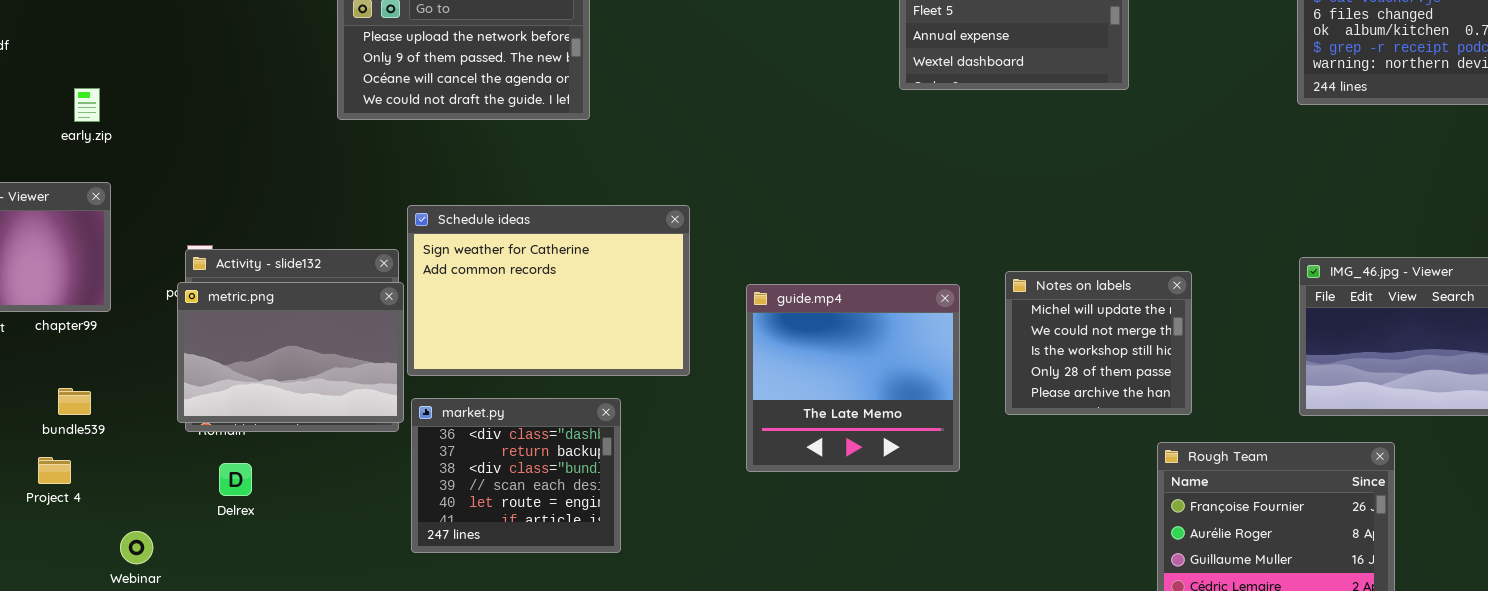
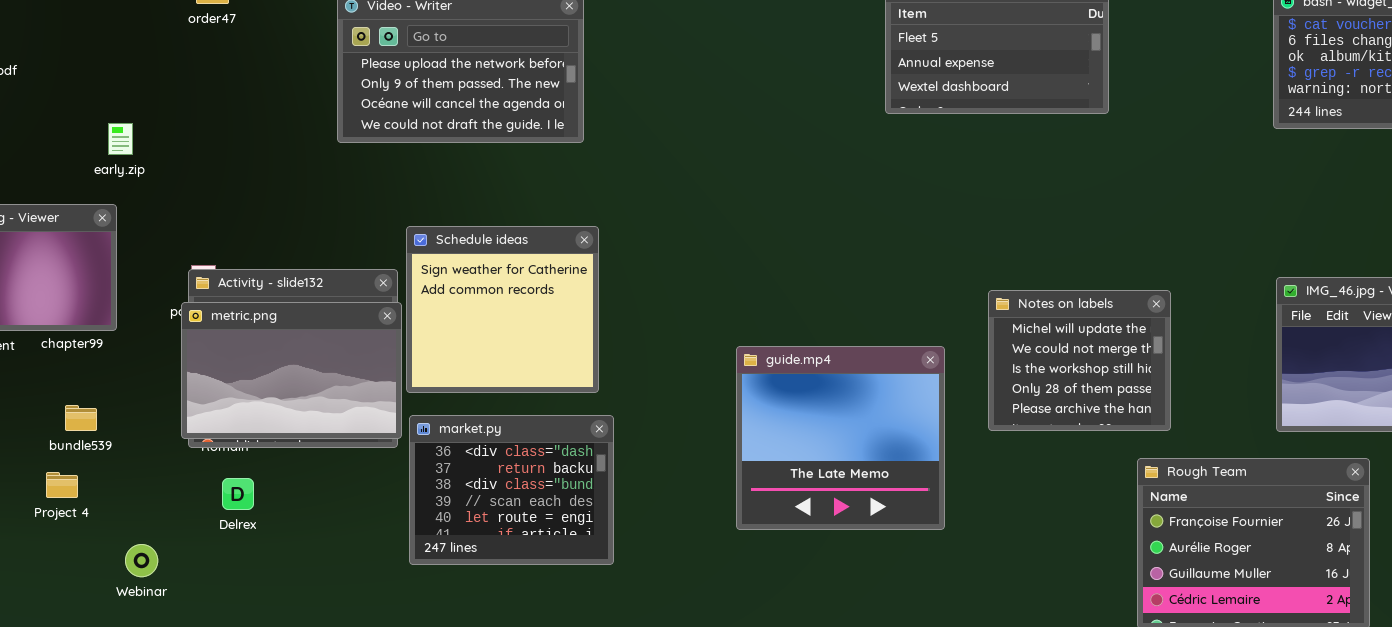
early.zip: [74,88,100,122] -> [108,123,133,155], moved
Schedule ideas: [407,205,690,376] -> [406,226,599,393], resized
guide.mp4: [746,284,960,472] -> [736,346,945,530], moved

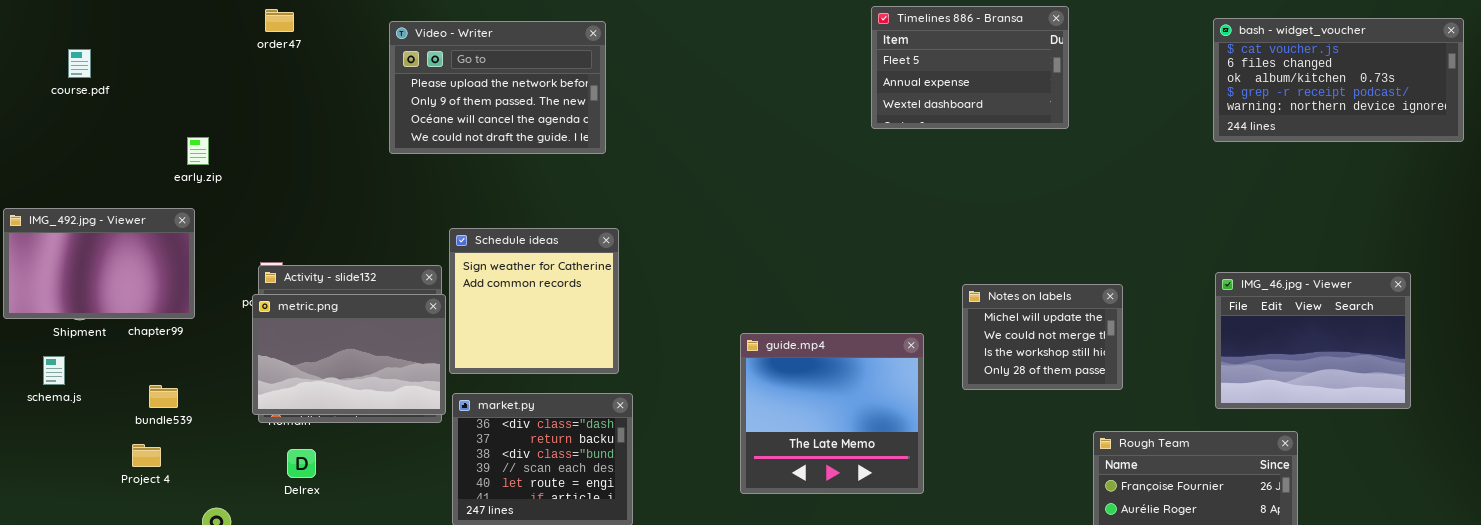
Notes on labels: [988,290,1171,431] -> [962,284,1123,390], resized

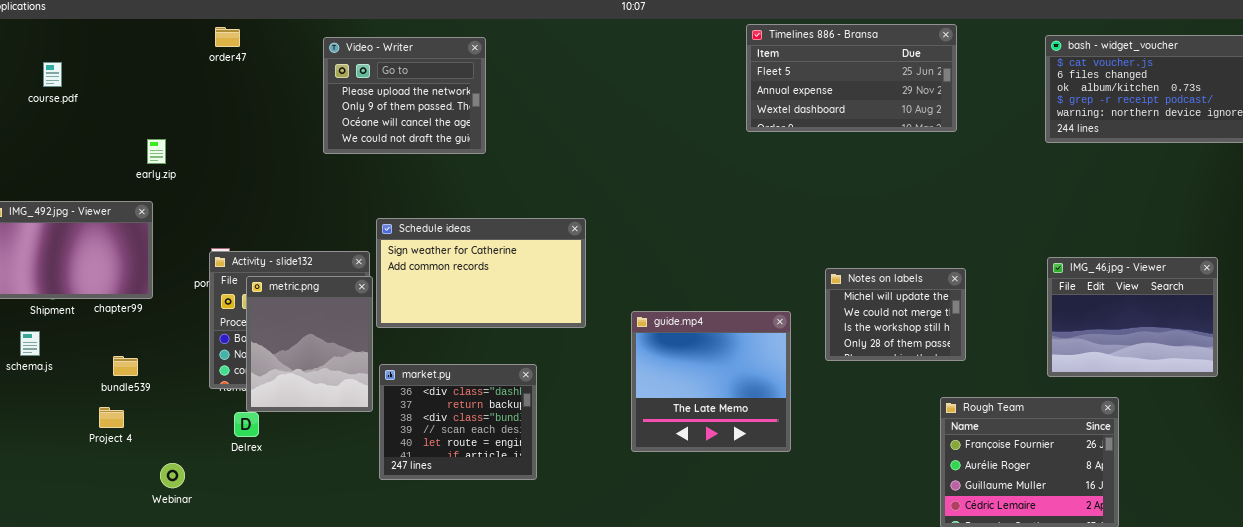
Timelines 886 - Bransa: [871,6,1069,129] -> [746,24,957,132], resized
Video - Writer: [389,21,606,154] -> [323,37,486,154], resized
Schedule ideas: [449,228,619,374] -> [376,218,586,328], resized
metric.png: [252,294,446,415] -> [246,276,373,412], resized

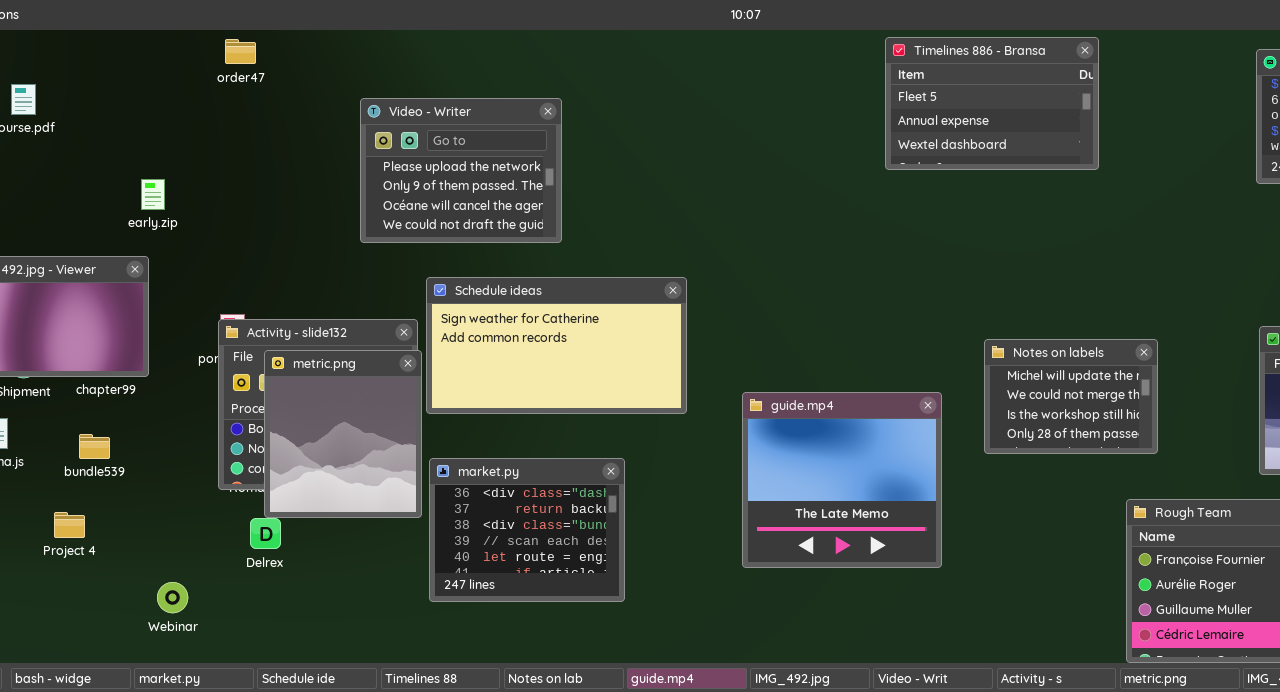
Timelines 886 - Bransa: [746,24,957,132] -> [885,37,1099,170], resized
Video - Writer: [323,37,486,154] -> [360,98,562,243], moved
bundle539: [113,356,138,376] -> [79,434,110,459], moved
Project 4: [99,407,124,428] -> [54,512,85,538], moved

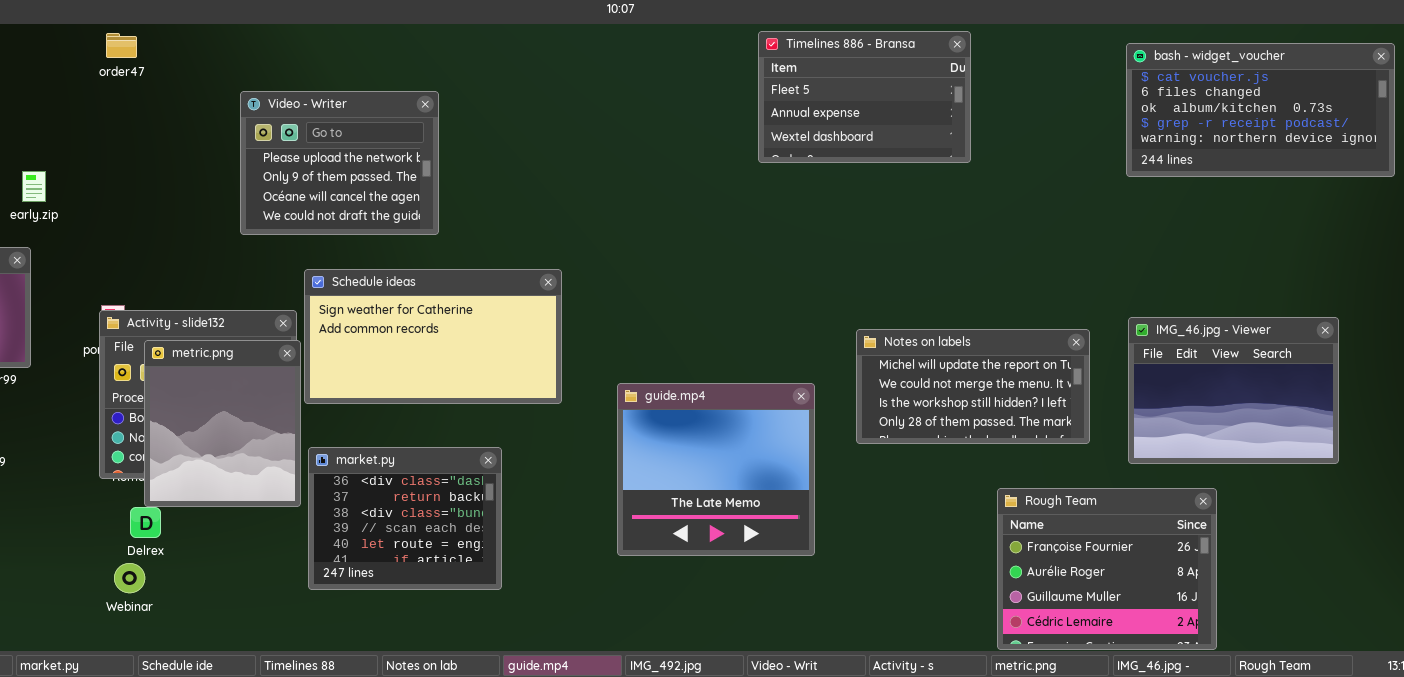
Notes on labels: [984,339,1158,454] -> [856,329,1090,444], resized
Webinar: [157,582,188,613] -> [114,563,145,593], moved

